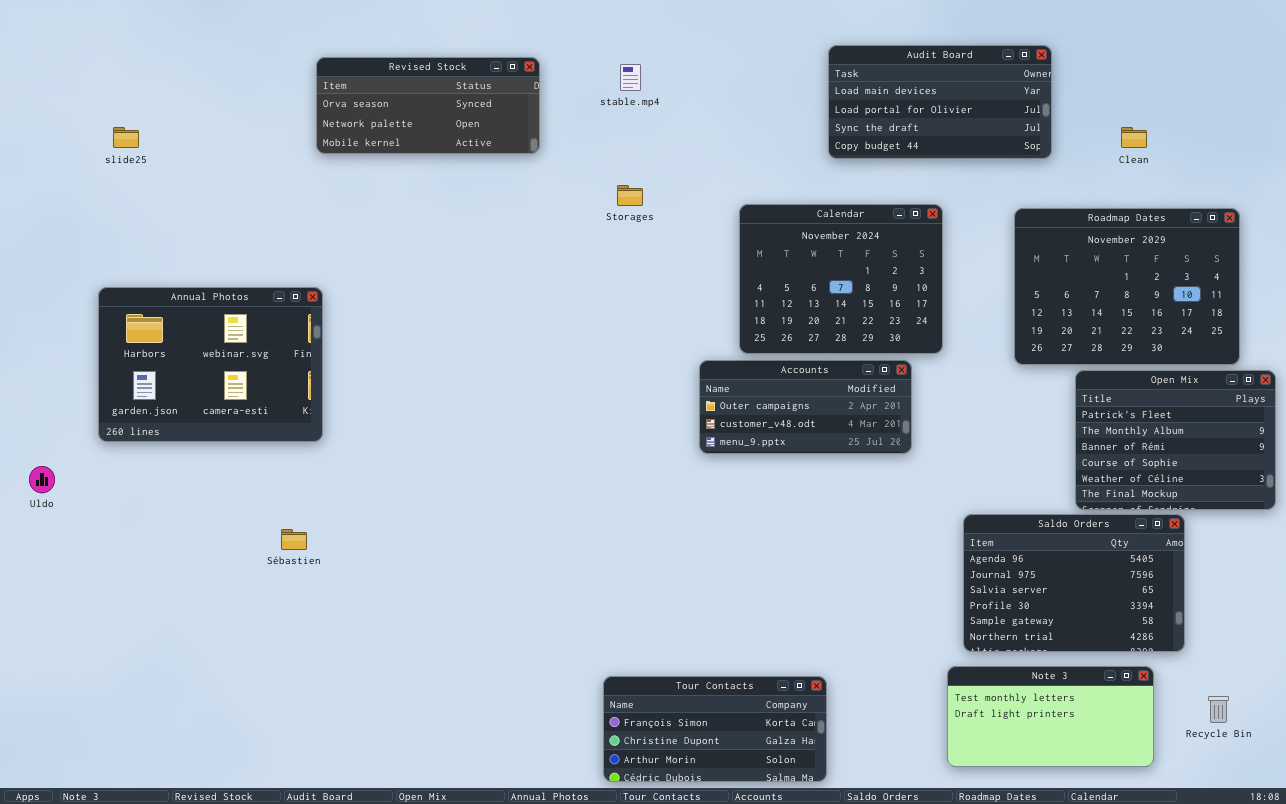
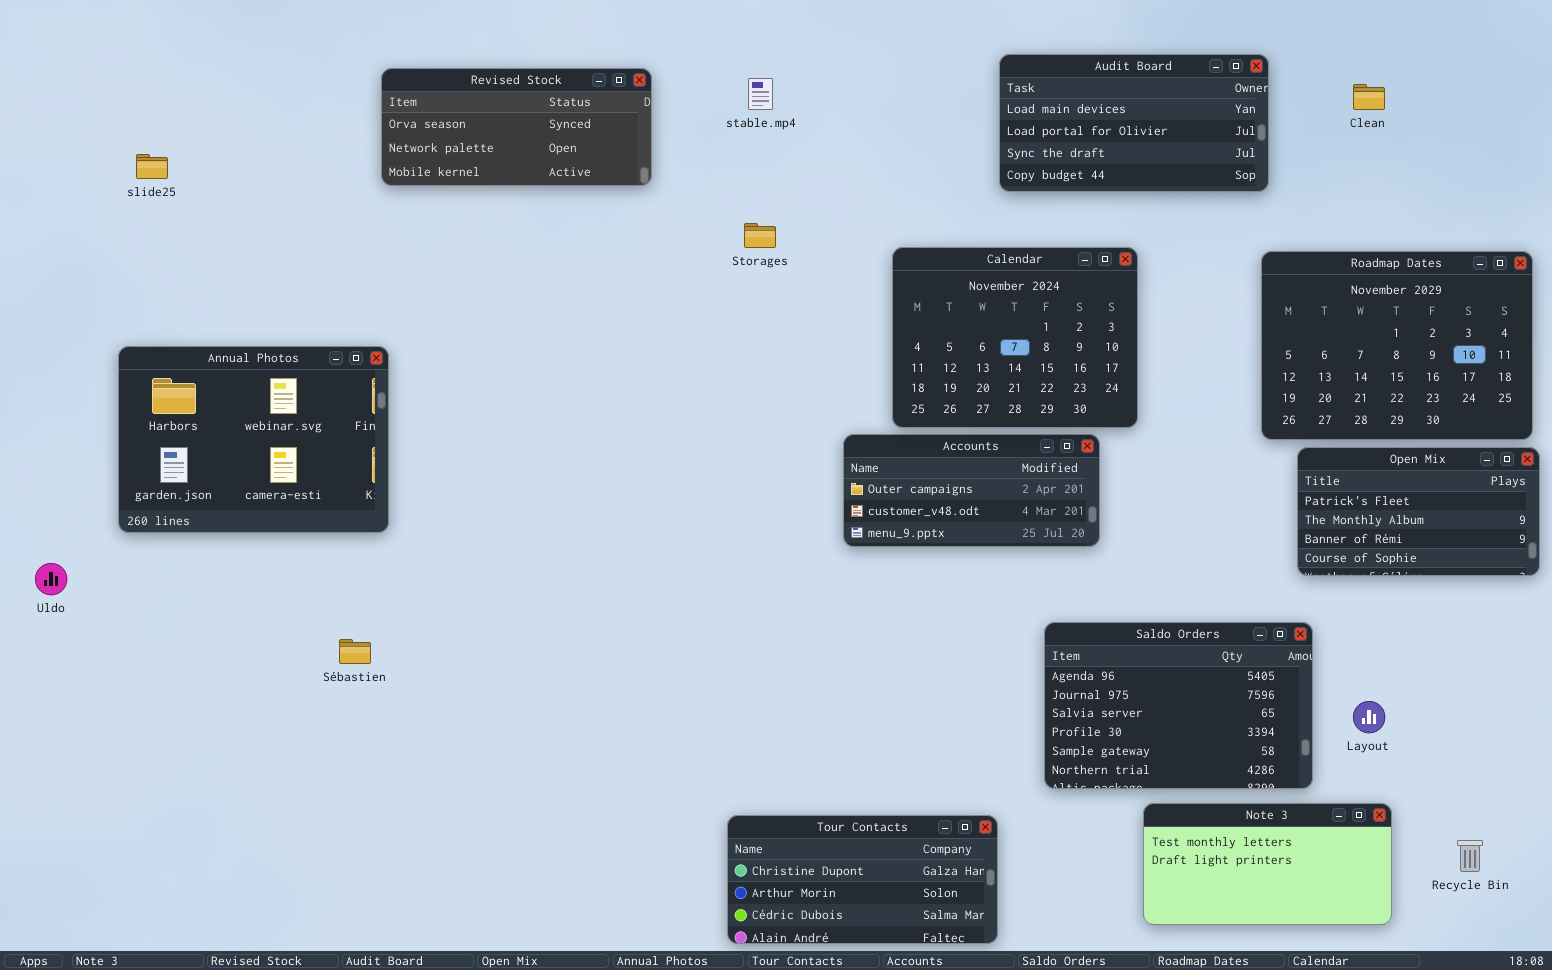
Clean: [1121,127,1147,148] -> [1353,84,1385,110], moved
Roadmap Dates: [1014,208,1240,365] -> [1261,251,1533,440], moved
Open Mix: [1075,370,1276,510] -> [1297,447,1540,576], resized
Saldo Orders: [963,514,1185,652] -> [1044,622,1313,789], moved
Tour Contacts: [603,676,827,782] -> [727,815,998,944], scrolled down 1 row

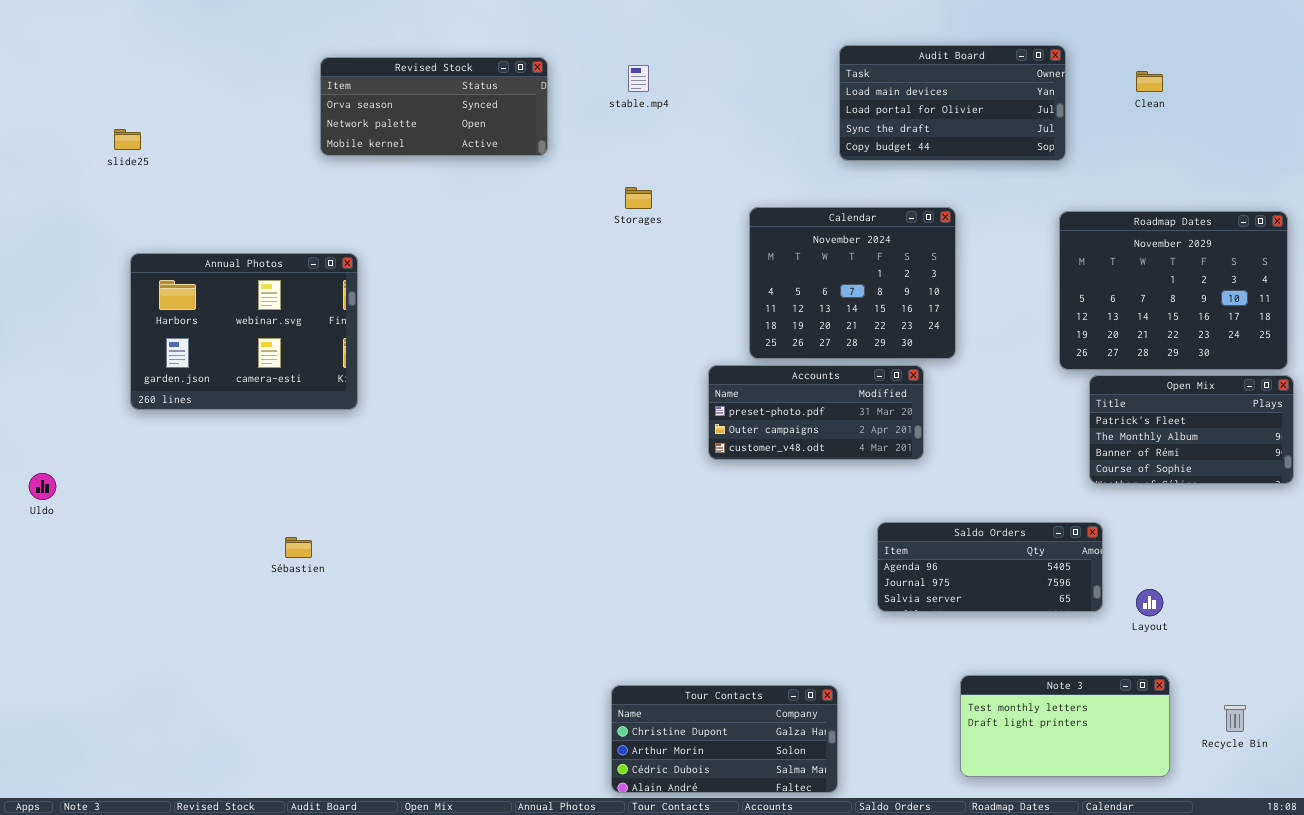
Annual Photos: [118,346,389,533] -> [130,253,358,410], moved
Accounts: [843,434,1100,547] -> [708,365,924,460], scrolled up 1 row
Saldo Orders: [1044,622,1313,789] -> [877,522,1103,612], resized

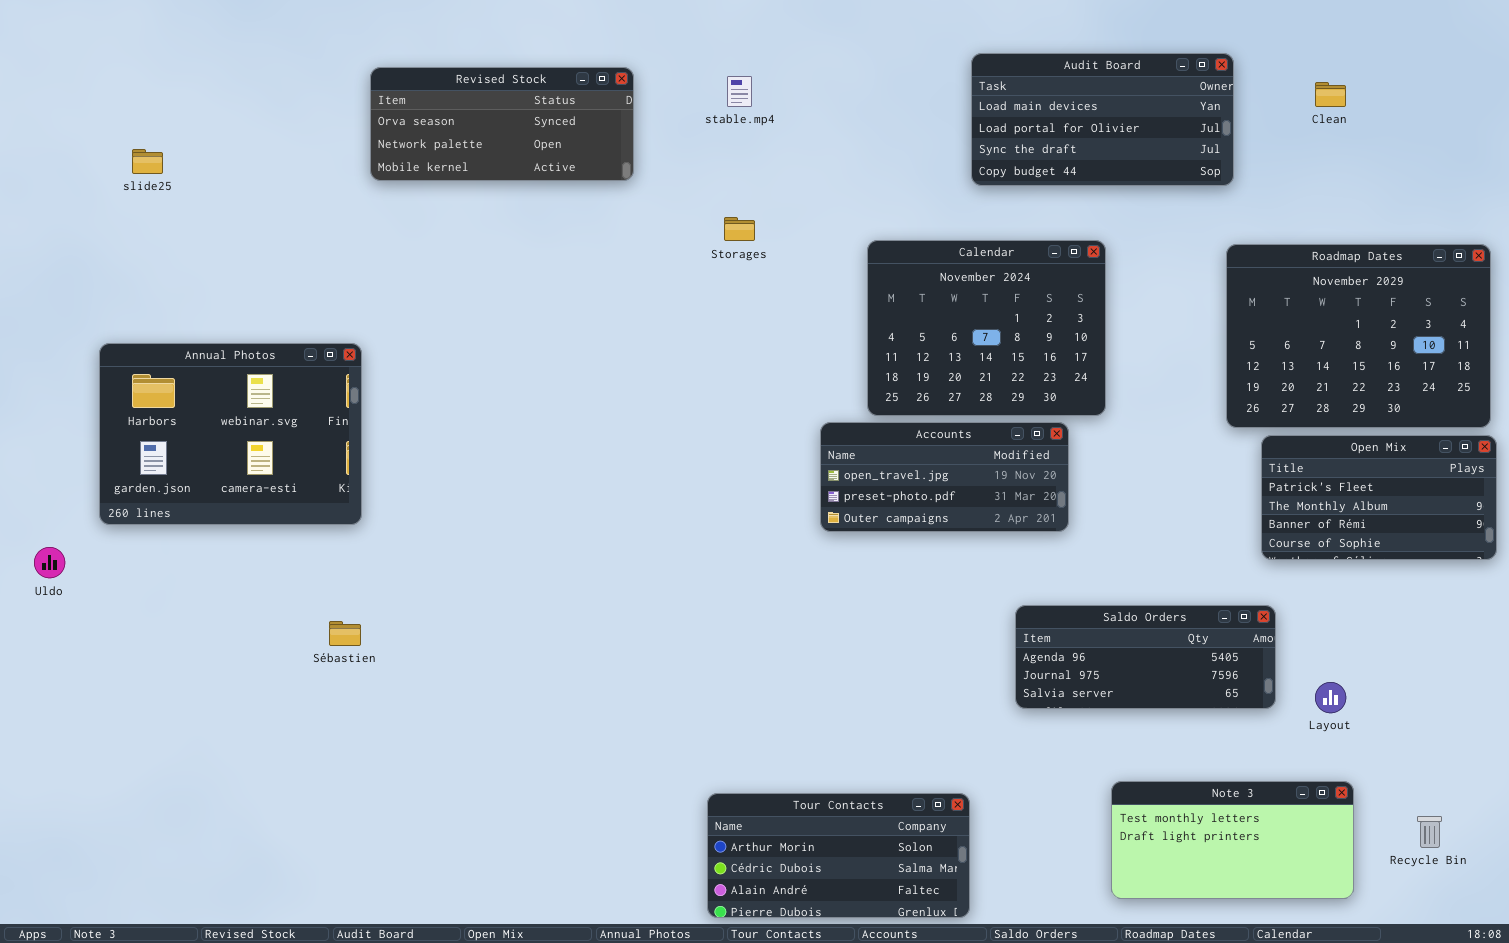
Annual Photos: [130,253,358,410] -> [99,343,362,525], moved
Accounts: [708,365,924,460] -> [820,422,1069,532], scrolled up 1 row
Tour Contacts: [611,685,838,793] -> [707,793,970,918], scrolled down 1 row

